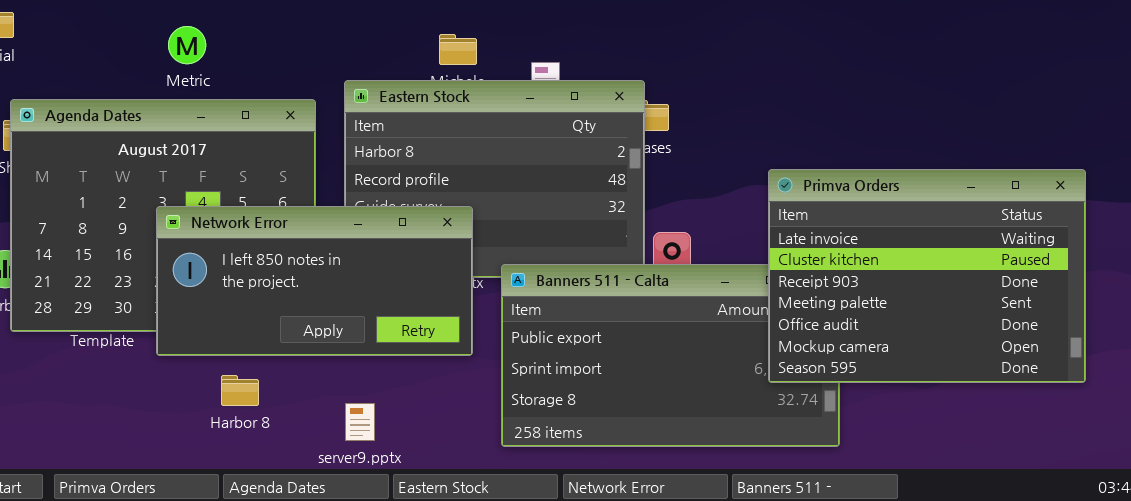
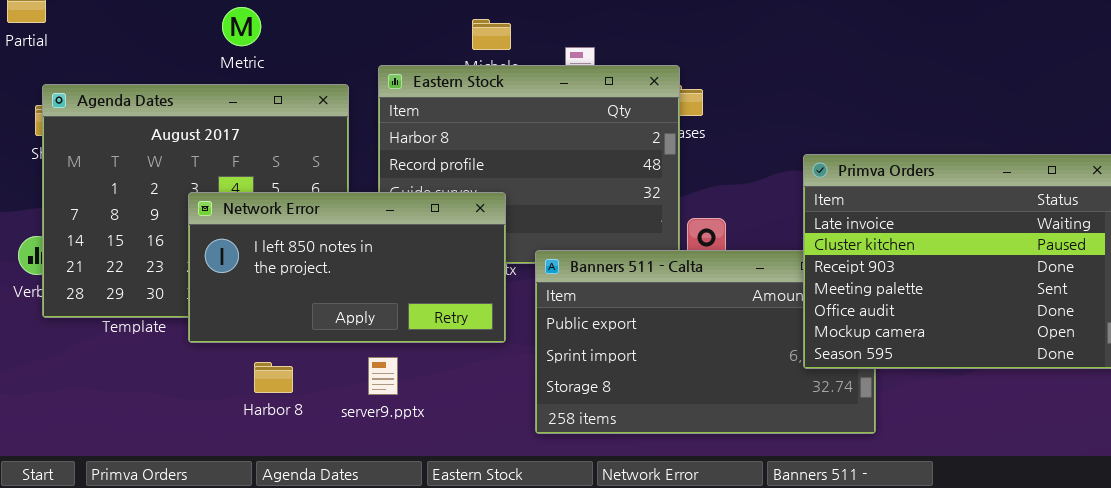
Metric: [168,26,206,64] -> [222,7,261,46], moved
server9.pptx: [345,403,375,441] -> [368,357,398,395], moved

